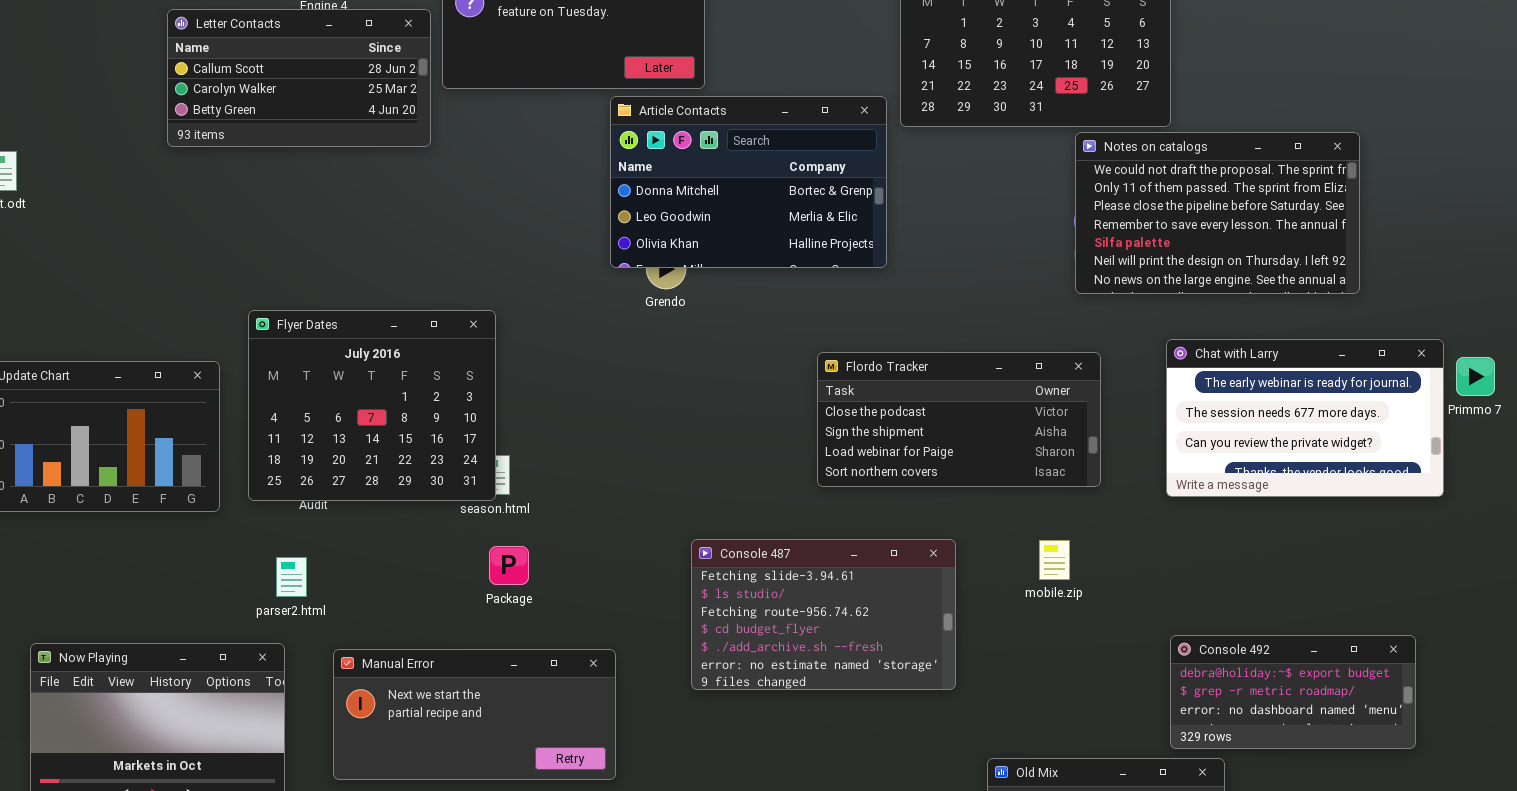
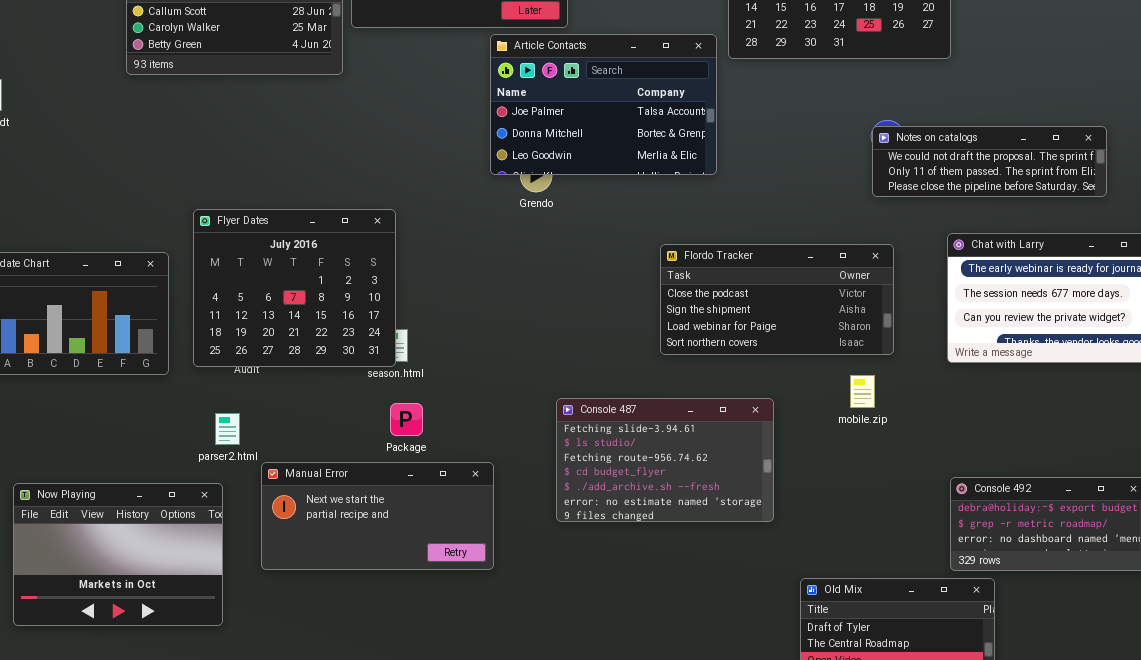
Article Contacts: [610,96,887,268] -> [490,34,717,175], scrolled up 1 row
Notes on catalogs: [1075,132,1360,294] -> [872,126,1107,197], resized
mobile.zip: [1039,540,1070,580] -> [850,375,875,408], moved
Manual Error: [333,649,616,780] -> [261,462,494,570], moved

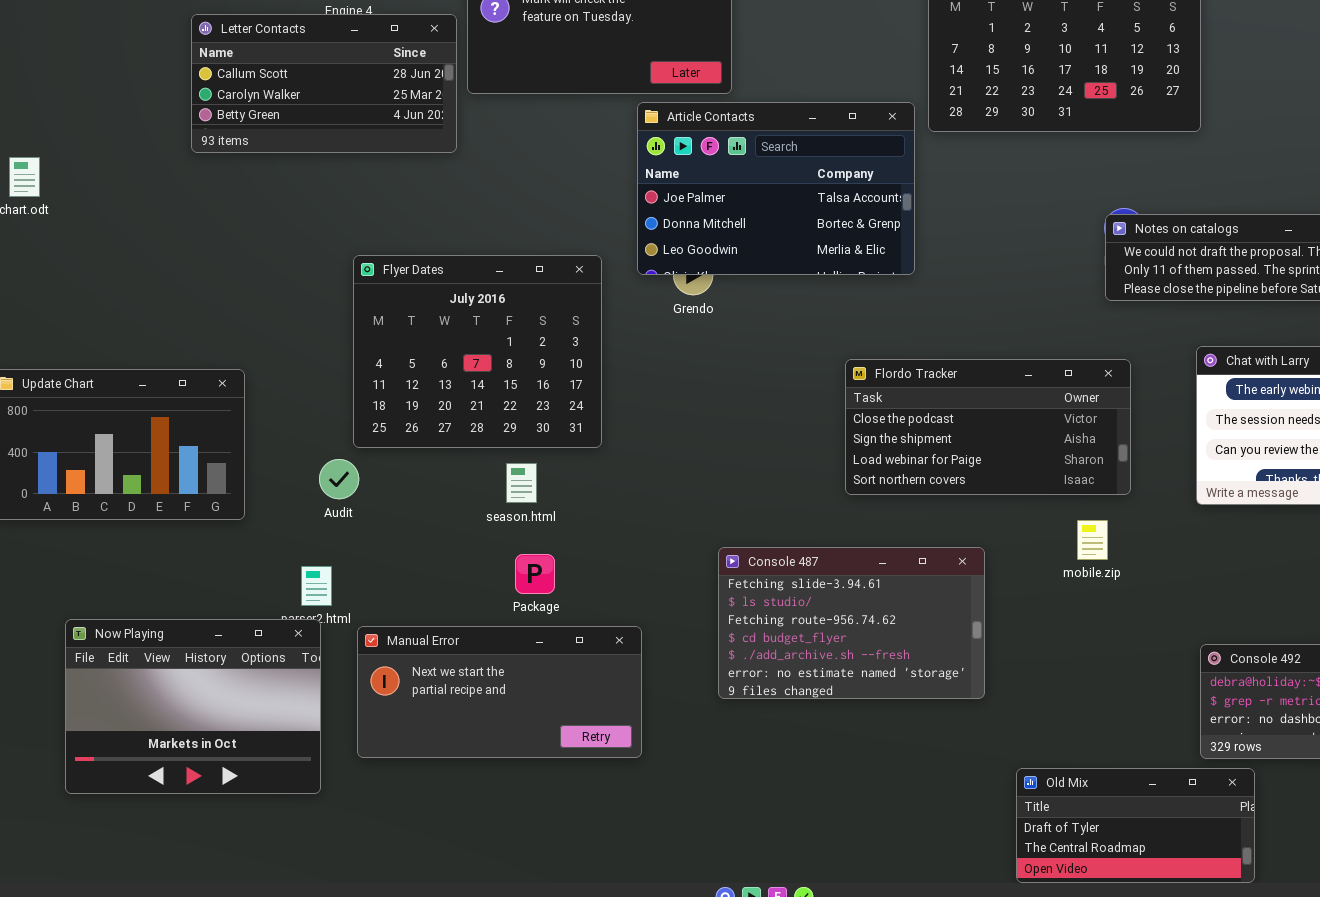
Flyer Dates: [193,209,396,367] -> [353,255,602,448], moved
Now Playing: [13,483,223,626] -> [65,619,321,794], moved

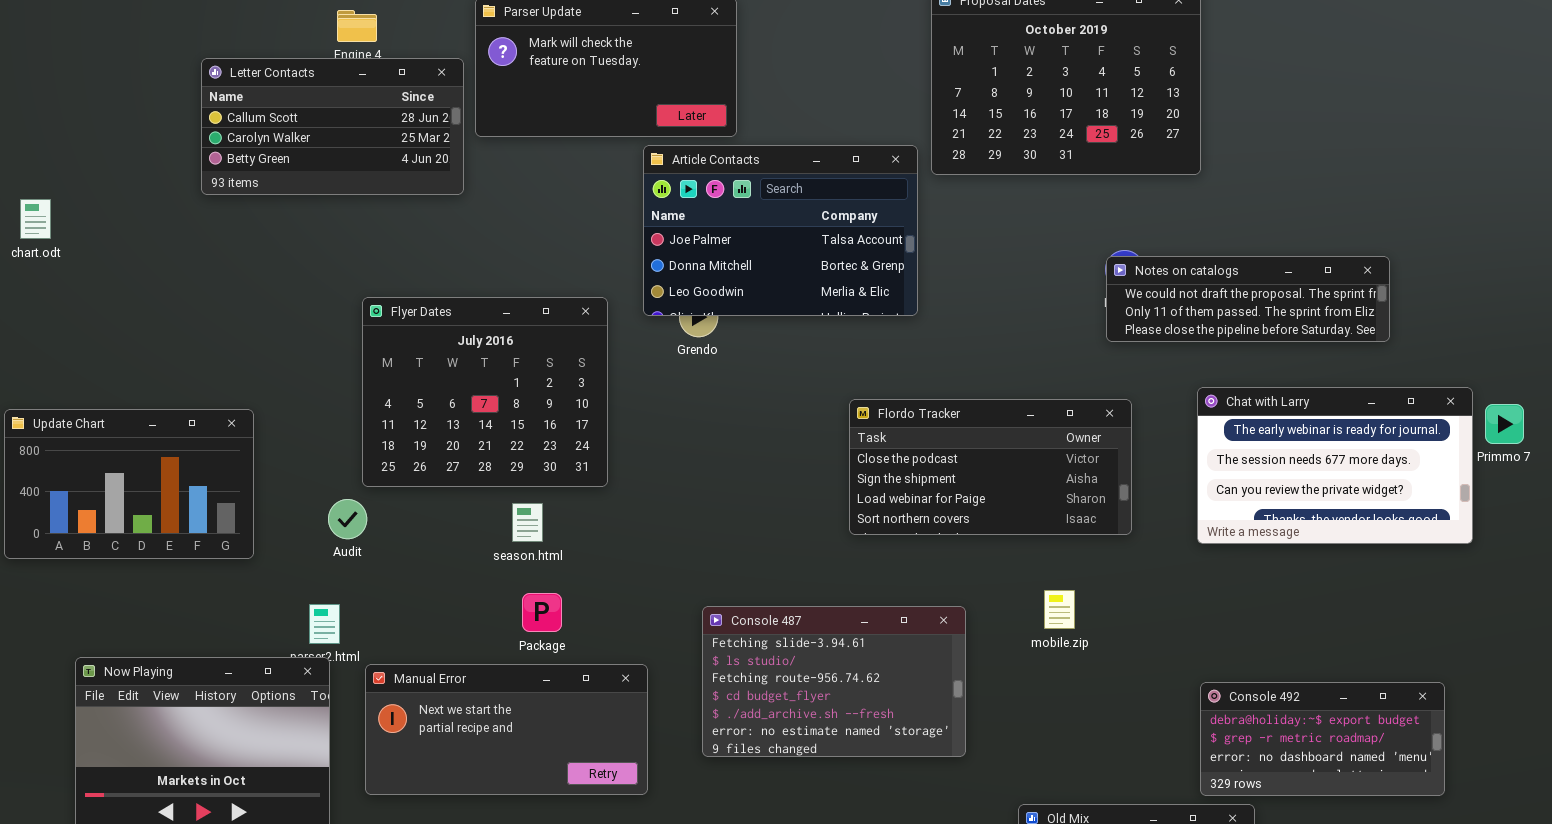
mobile.zip: [1077,520,1108,560] -> [1044,590,1075,629], moved
Console 487: [718,547,985,699] -> [702,606,966,757], moved

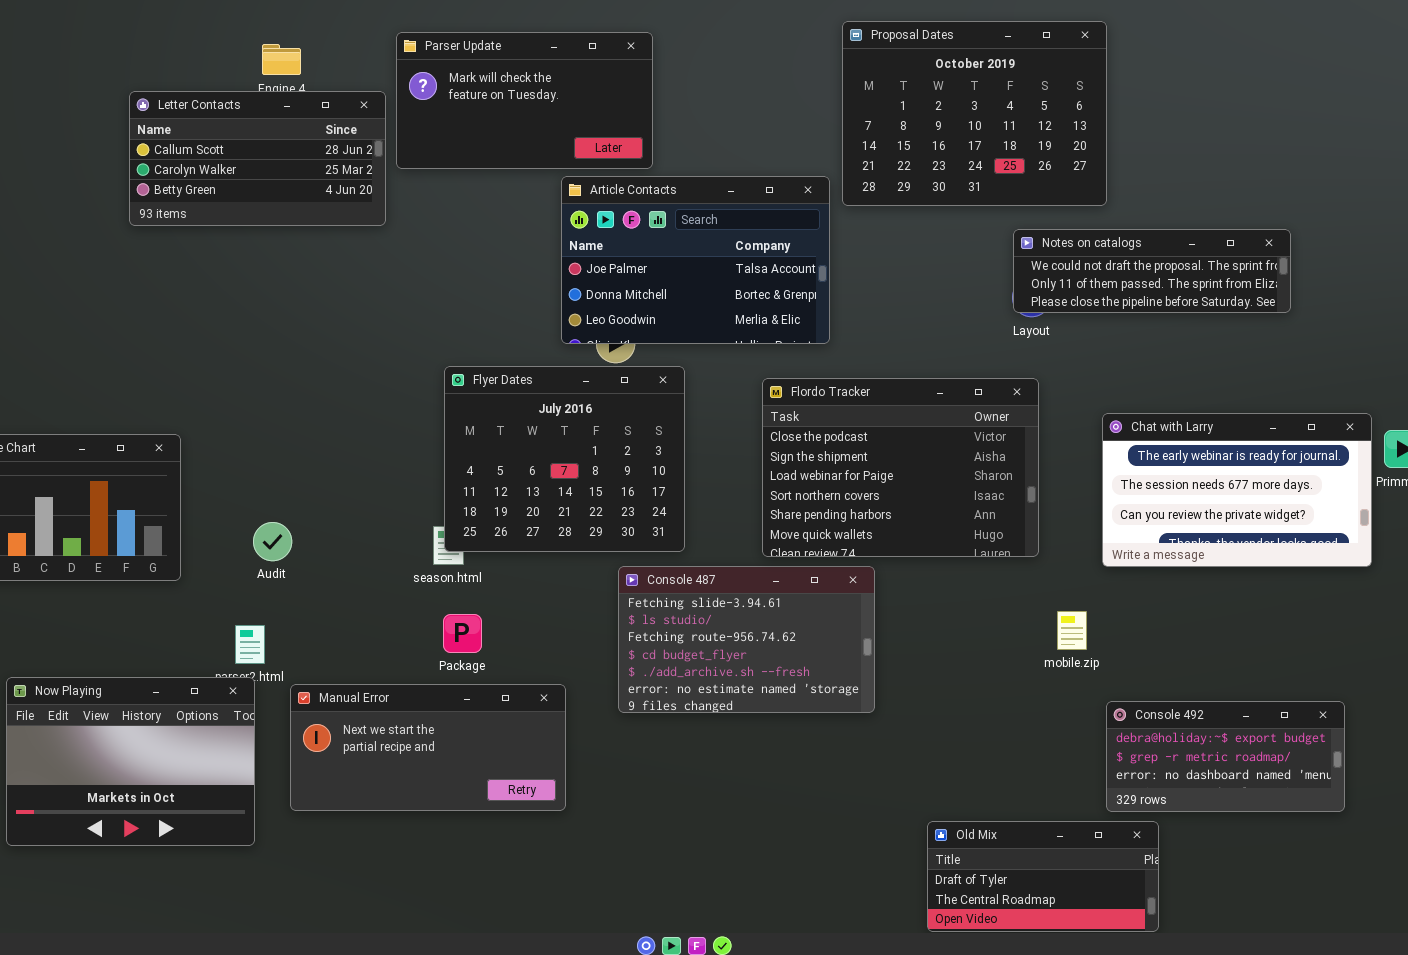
Notes on catalogs: [1106,256,1390,342] -> [1013,229,1291,313], moved
Flyer Dates: [362,297,608,487] -> [444,366,685,552], moved
Flordo Tracker: [849,399,1132,535] -> [762,378,1039,557], resized
mobile.zip: [1044,590,1075,629] -> [1057,611,1087,650], moved
Console 487: [702,606,966,757] -> [618,566,875,713], moved

